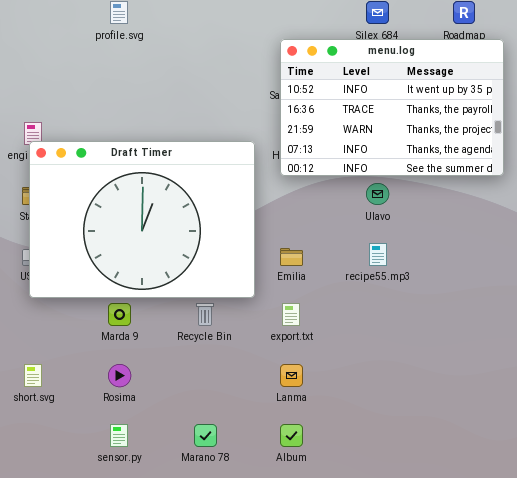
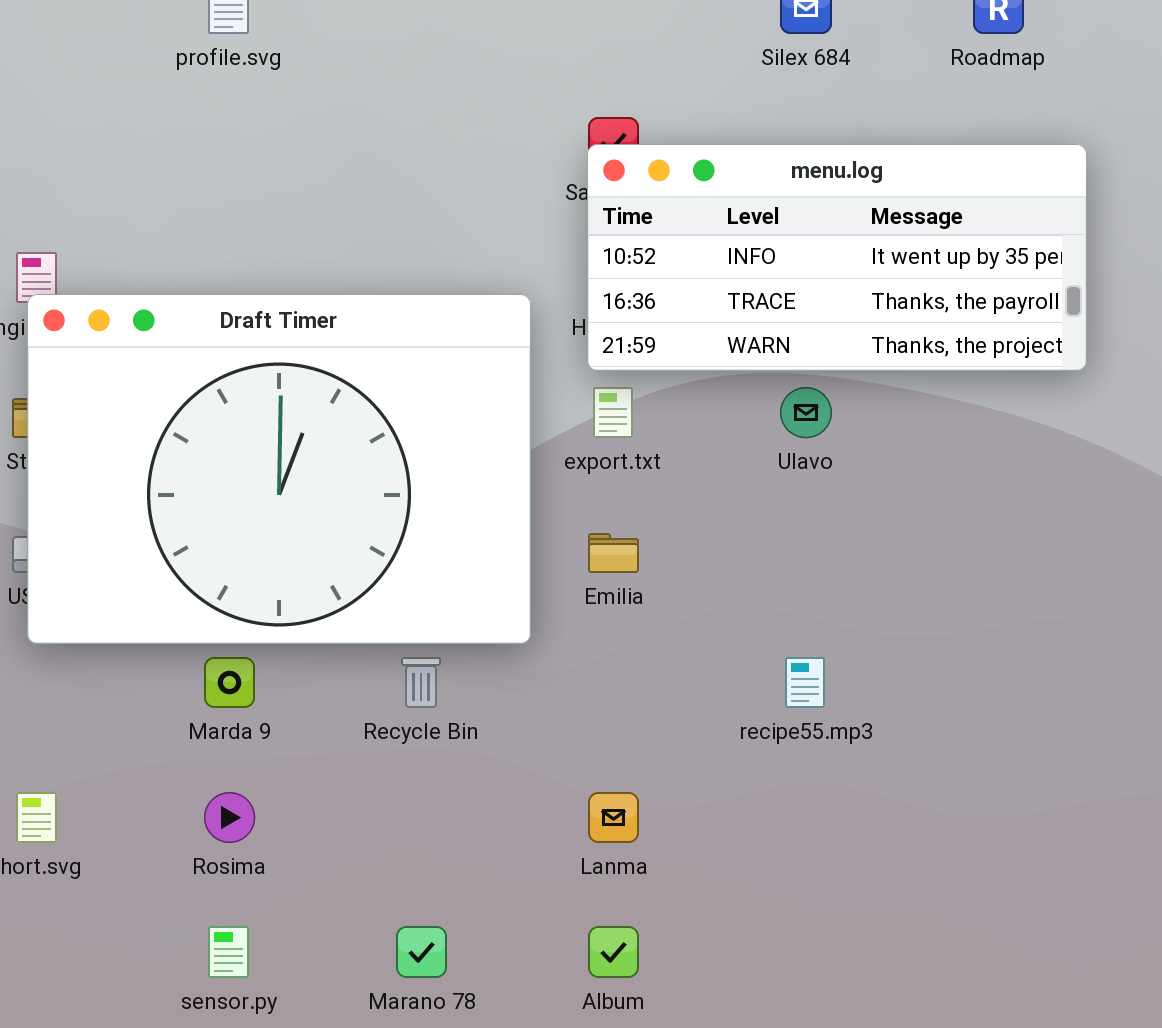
menu.log: [280,39,504,176] -> [587,144,1087,371], resized
recipe55.mp3: [369,243,387,266] -> [785,657,825,708], moved
export.txt: [282,303,300,326] -> [593,387,633,438], moved

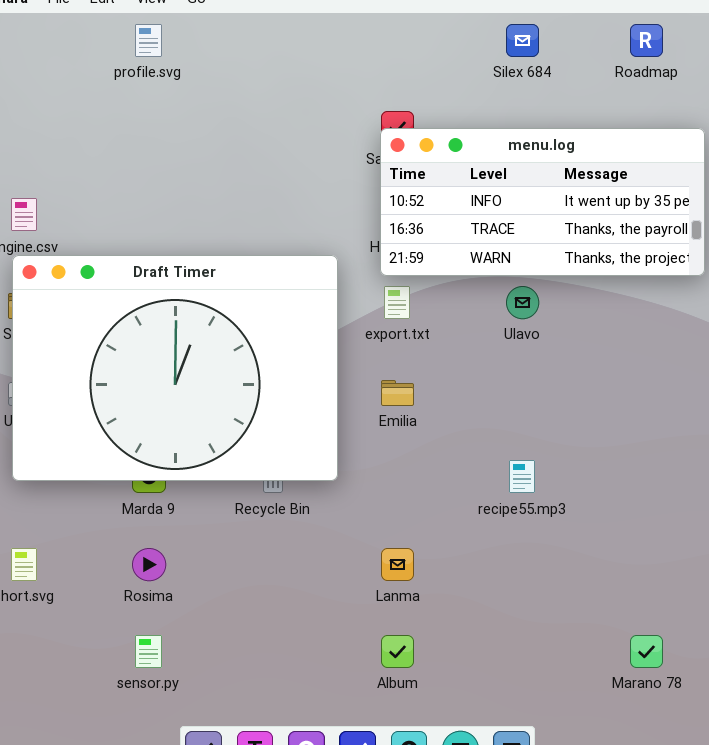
Draft Timer: [27,294,531,644] -> [12,255,338,481], moved
Marano 78: [396,926,447,978] -> [630,635,663,668], moved

